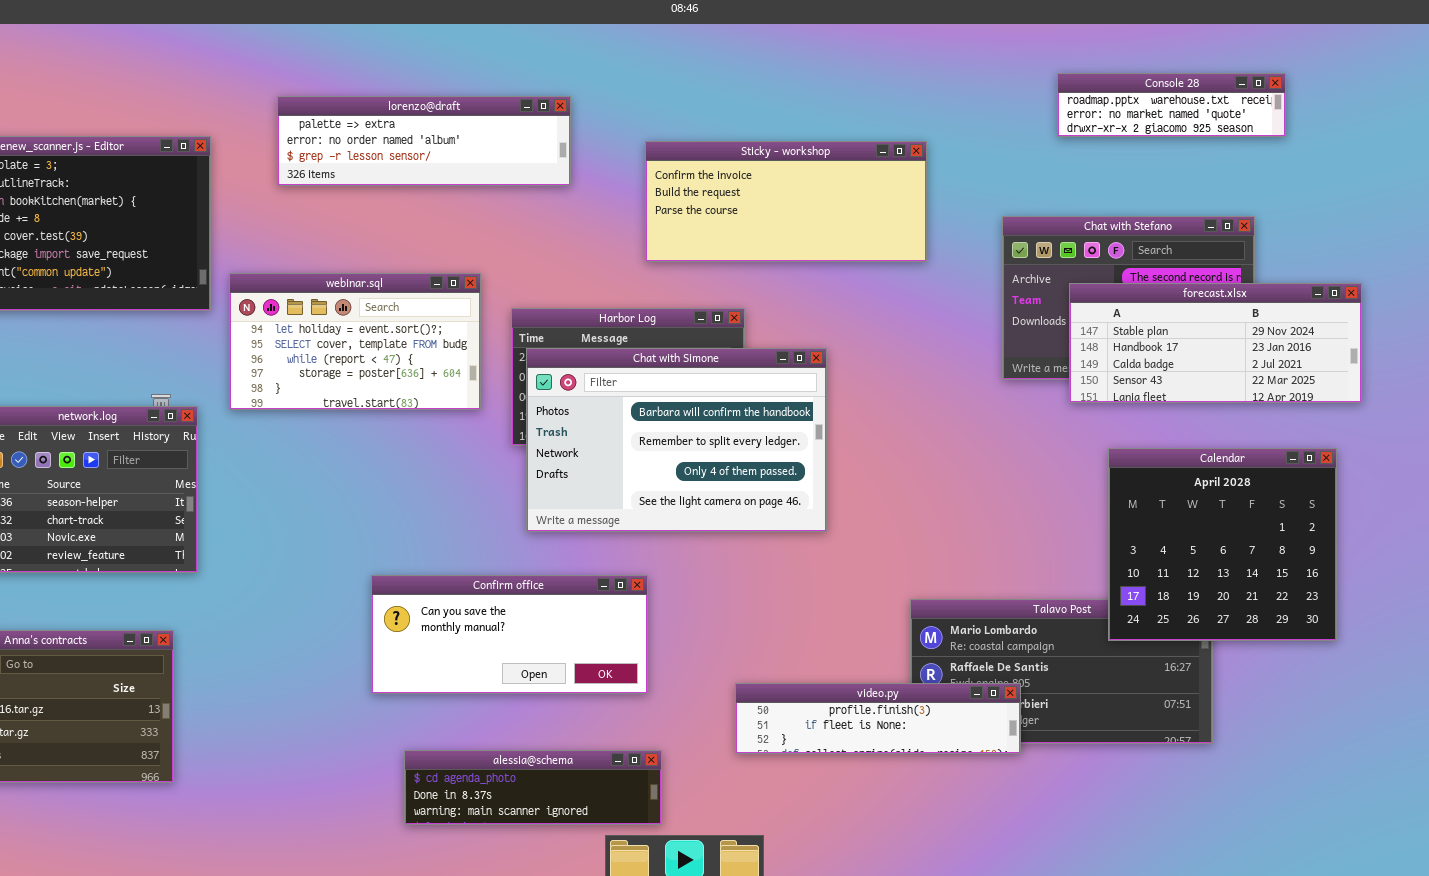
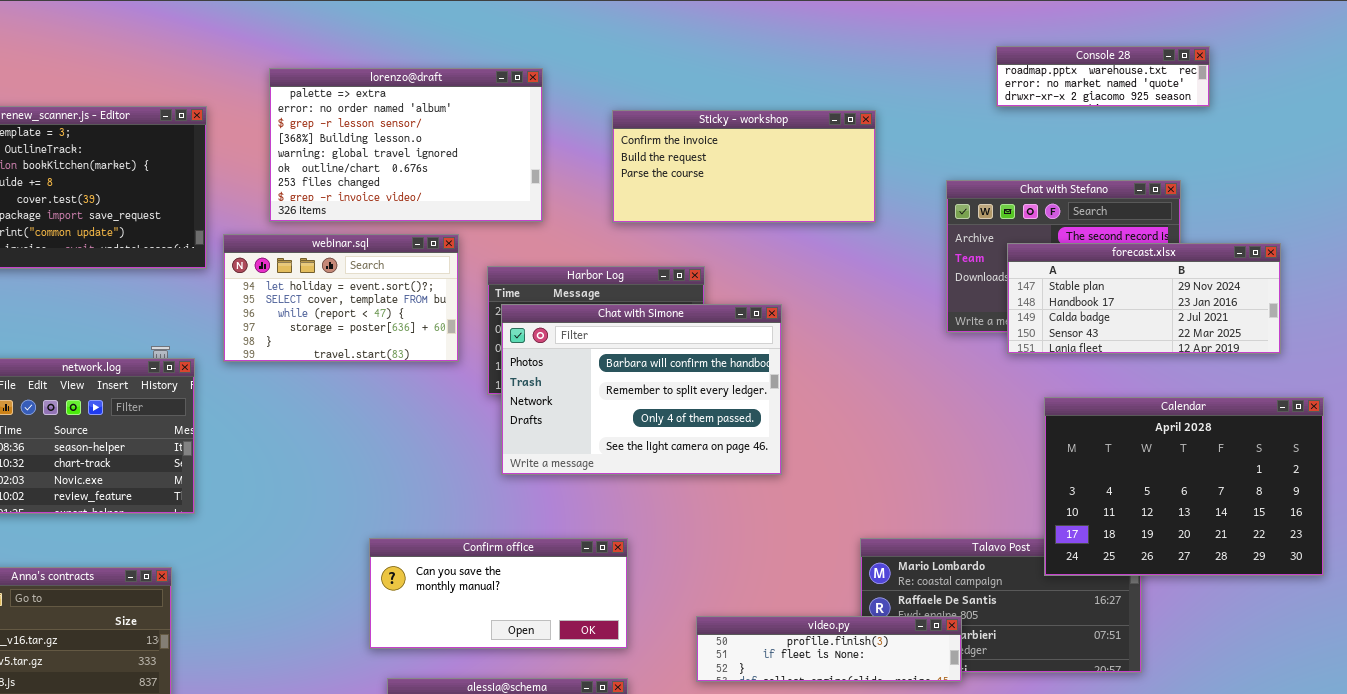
lorenzo@draft: [277,96,571,186] -> [269,68,543,222], resized
Calendar: [1108,448,1337,641] -> [1044,397,1324,576], resized
Confirm office: [371,575,648,694] -> [369,538,628,649], moved

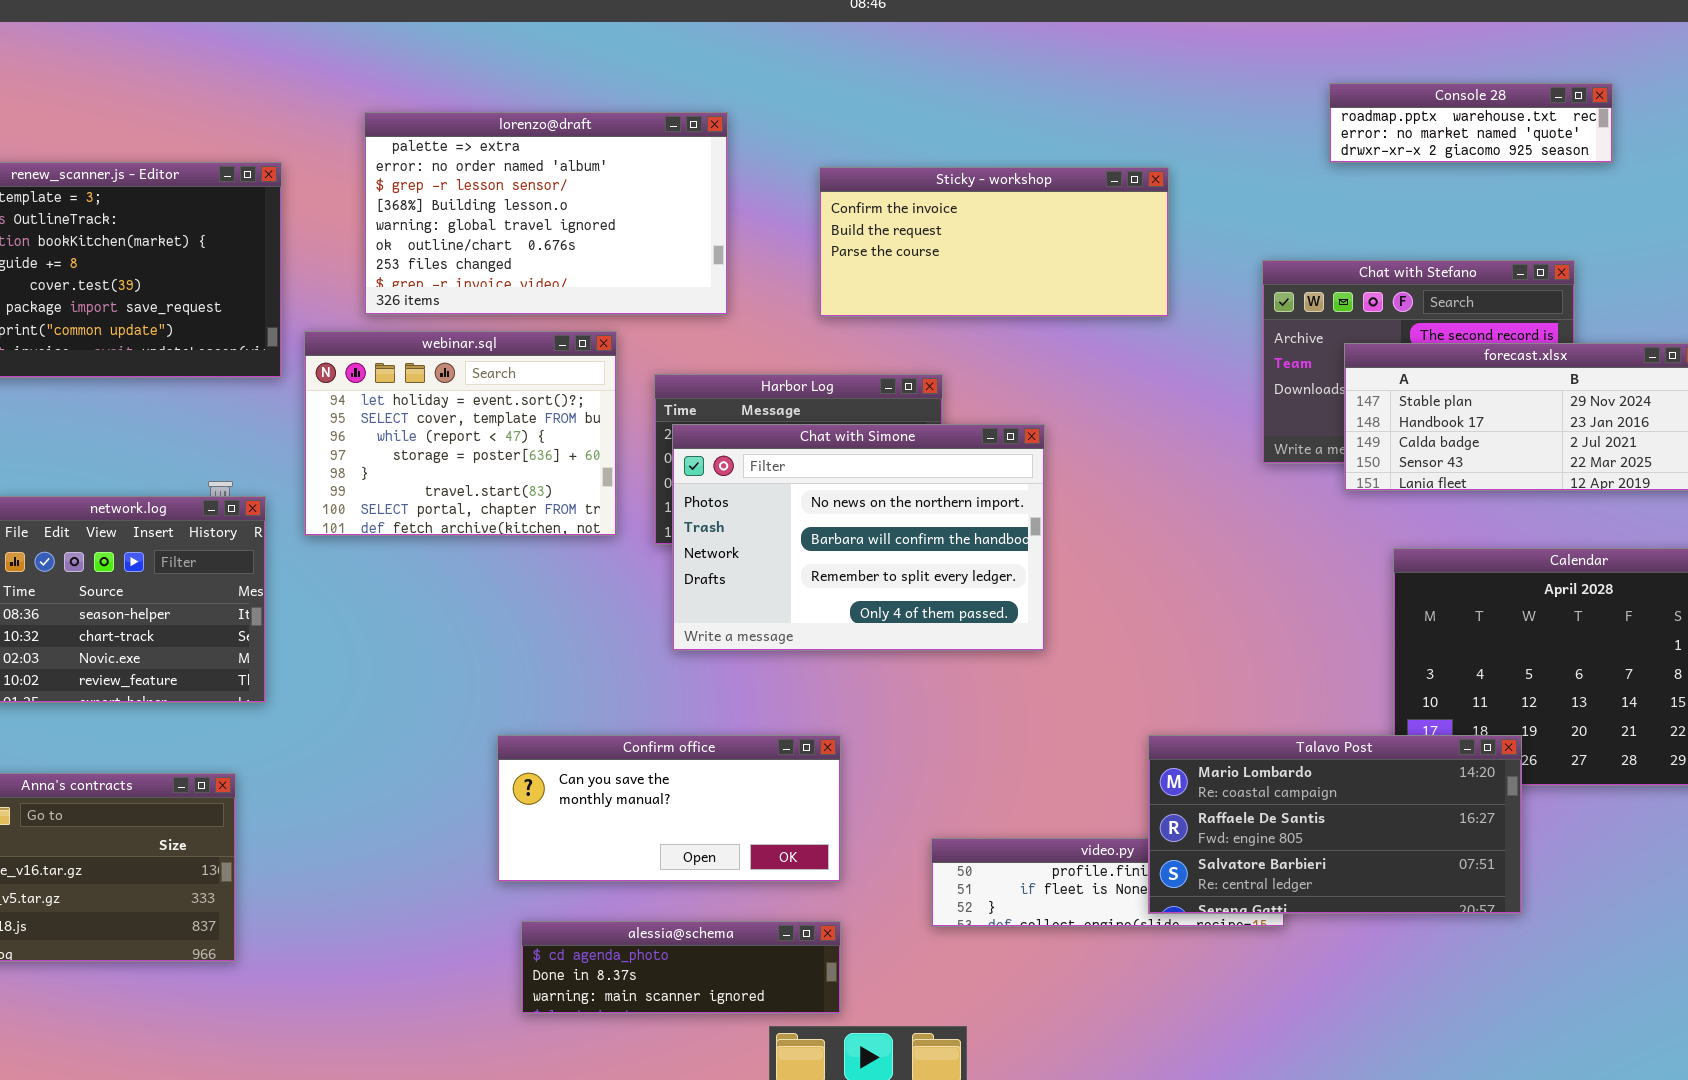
webinar.sql: [223,234,459,362] -> [304,331,617,536], resized
Chat with Simone: [501,304,782,475] -> [672,424,1045,651], scrolled up 1 row
Talavo Post: [860,538,1142,673] -> [1148,735,1522,914], raised

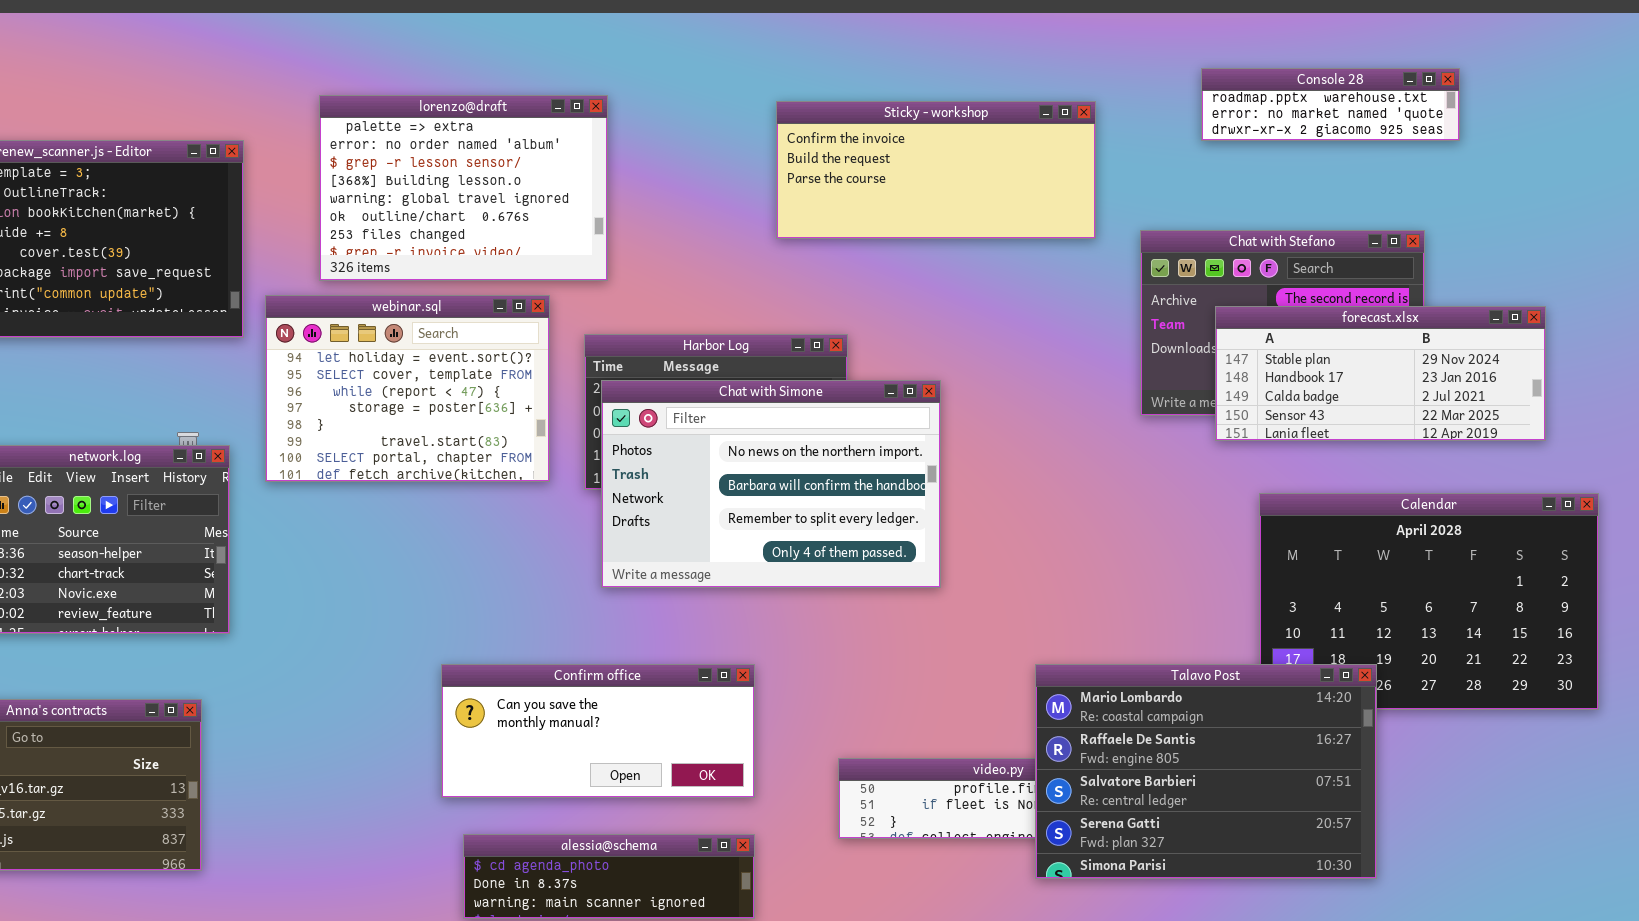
lorenzo@draft: [364,112,728,315] -> [319,95,608,281], resized
Sticky - workshop: [819,167,1169,317] -> [776,101,1096,239], moved
Talavo Post: [1148,735,1522,914] -> [1035,664,1377,879], resized

